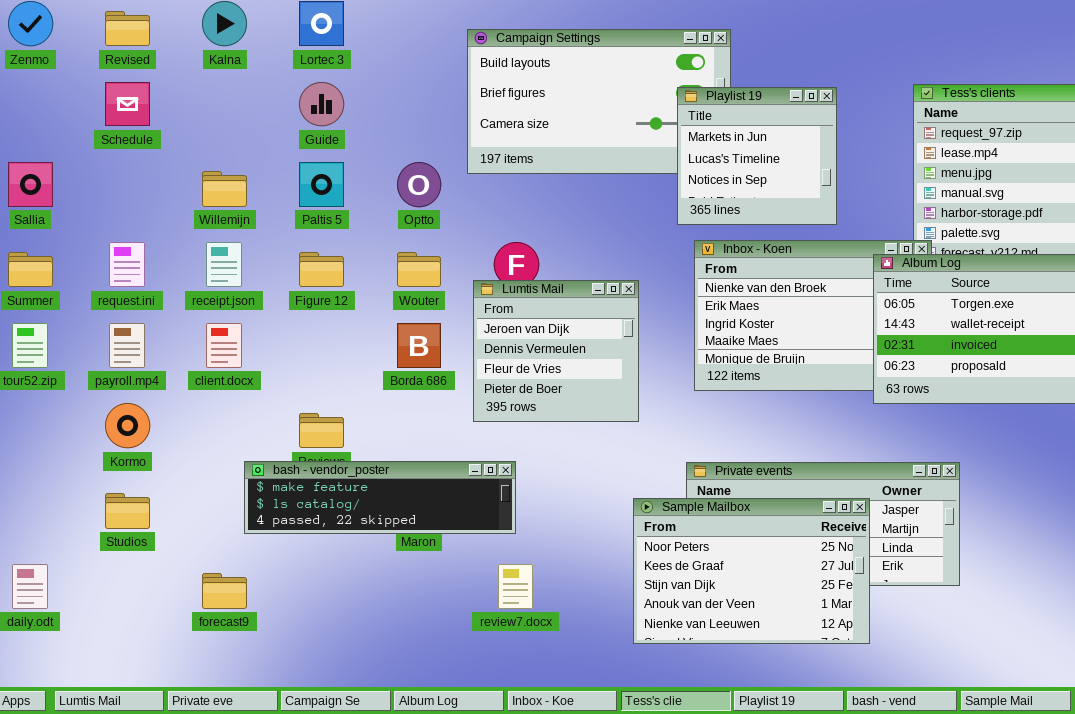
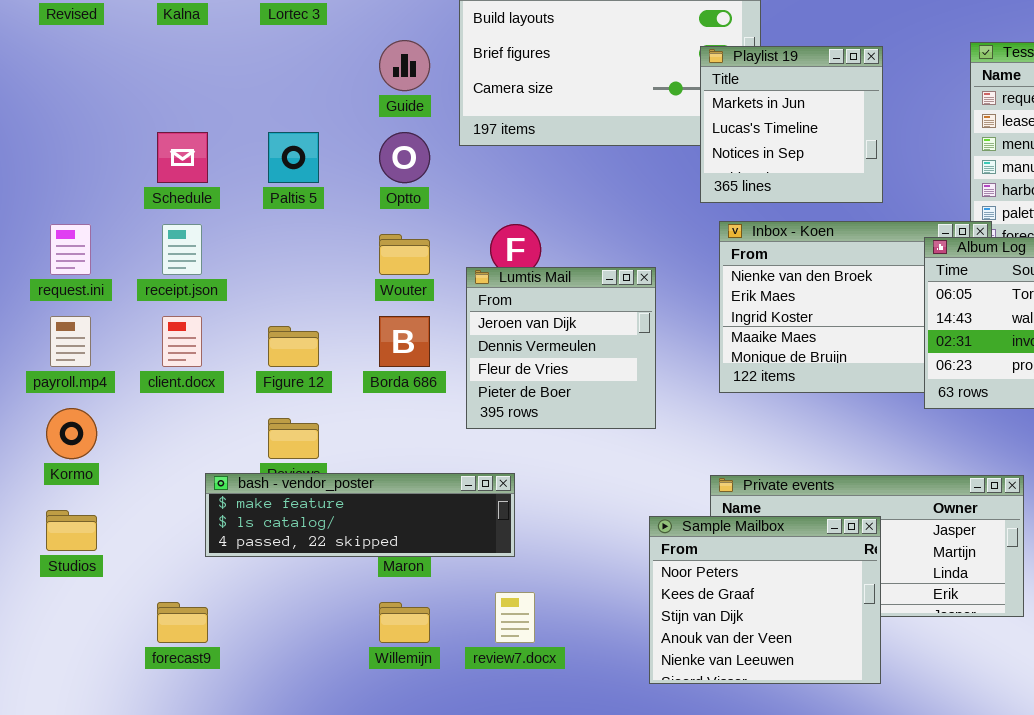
Schedule: [105,82,150,126] -> [157,132,208,183], moved
Guide: [299,82,344,126] -> [379,40,430,91], moved
Willemijn: [202,171,247,207] -> [379,602,430,643], moved
Figure 12: [299,252,344,287] -> [268,326,319,367], moved
Sample Mailbox: [633,498,870,644] -> [649,516,881,684], resized

